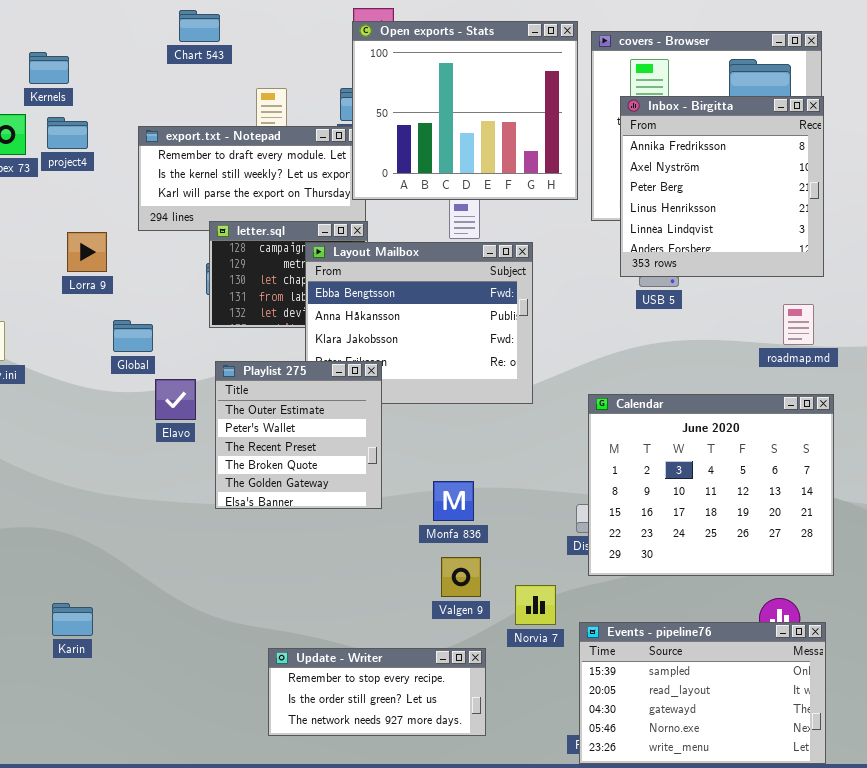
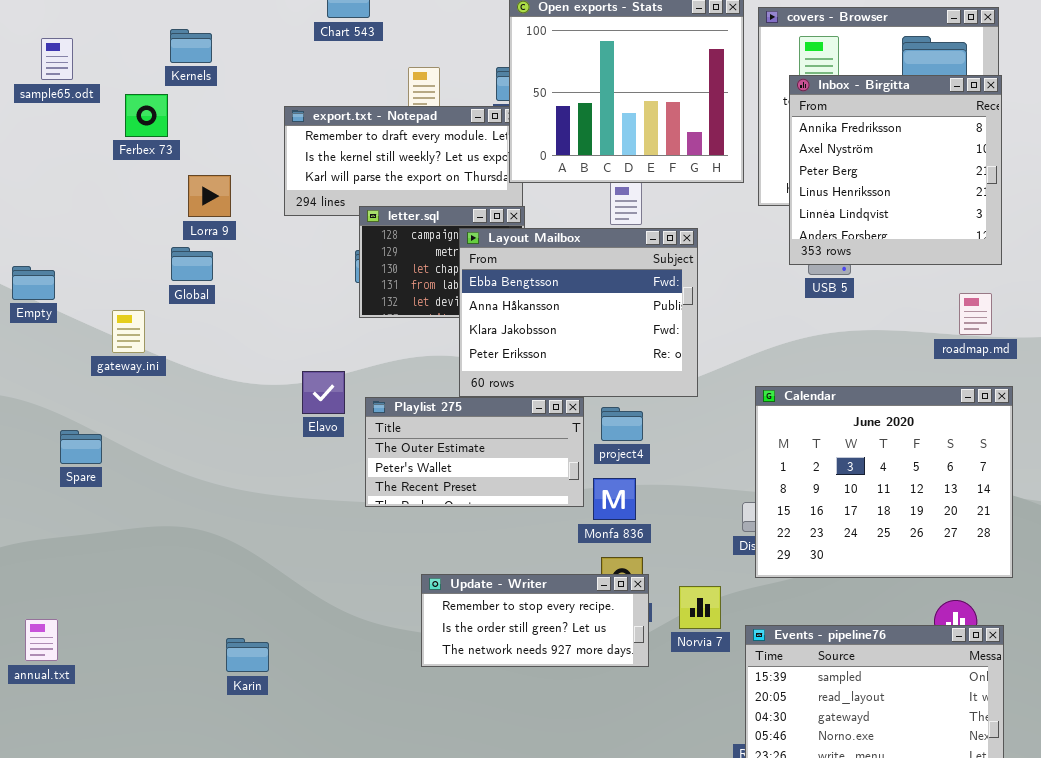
project4: [47,117,88,149] -> [601,407,643,441], moved
Lorra 9: [67,232,107,272] -> [188,175,231,217], moved
Global: [113,320,153,352] -> [171,247,213,281], moved
Playlist 275: [215,361,382,509] -> [365,397,584,507], resized
Karin: [52,603,93,636] -> [226,638,269,672], moved
Update - Writer: [268,648,486,736] -> [421,574,649,667], moved

